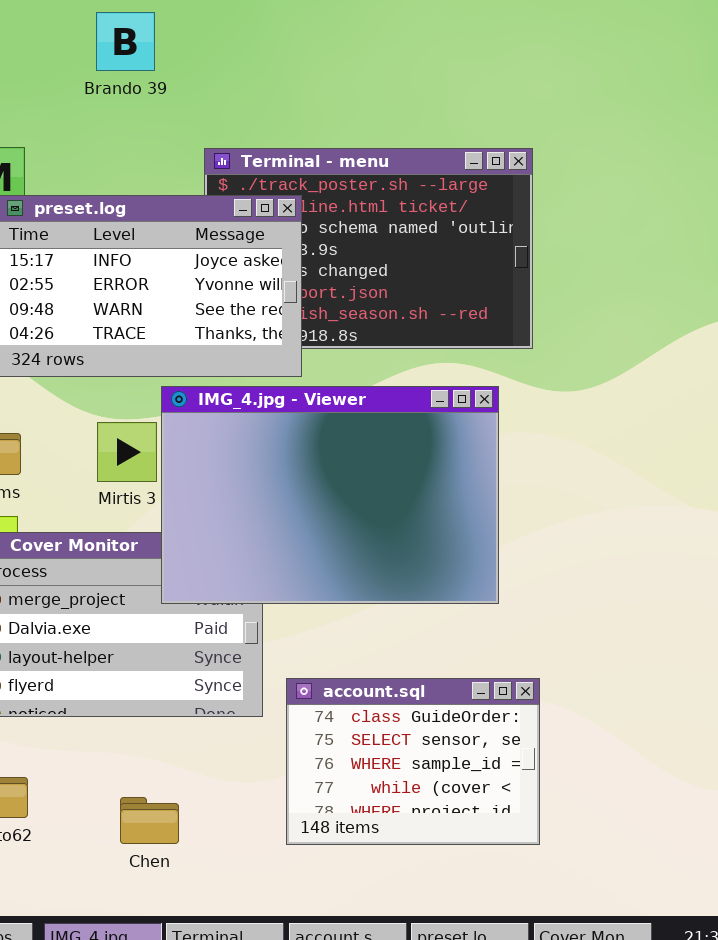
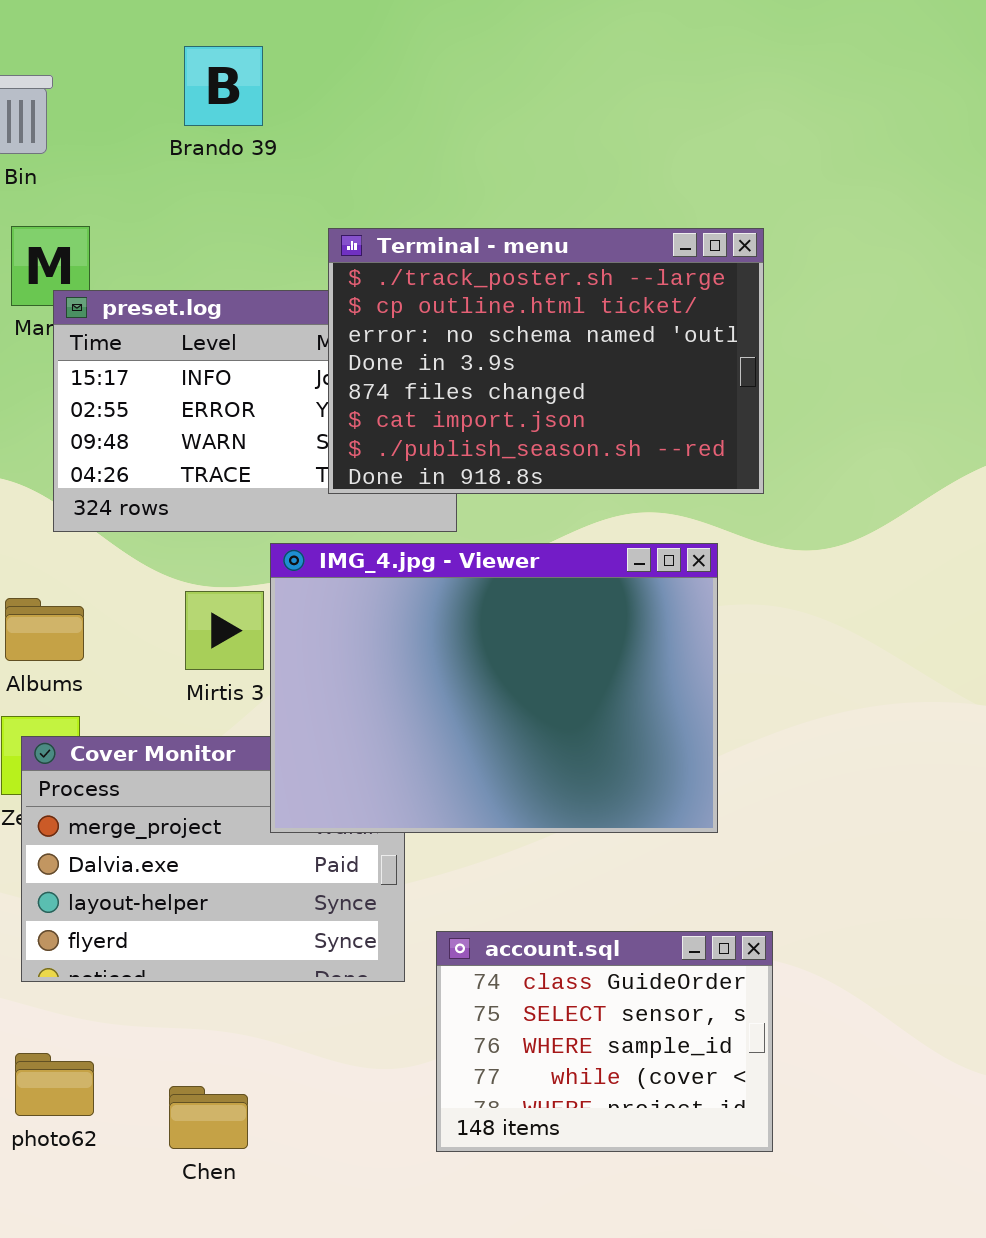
Terminal - menu: [204,148,533,349] -> [328,228,764,494], raised
Chen: [120,797,179,844] -> [169,1086,248,1149], moved

